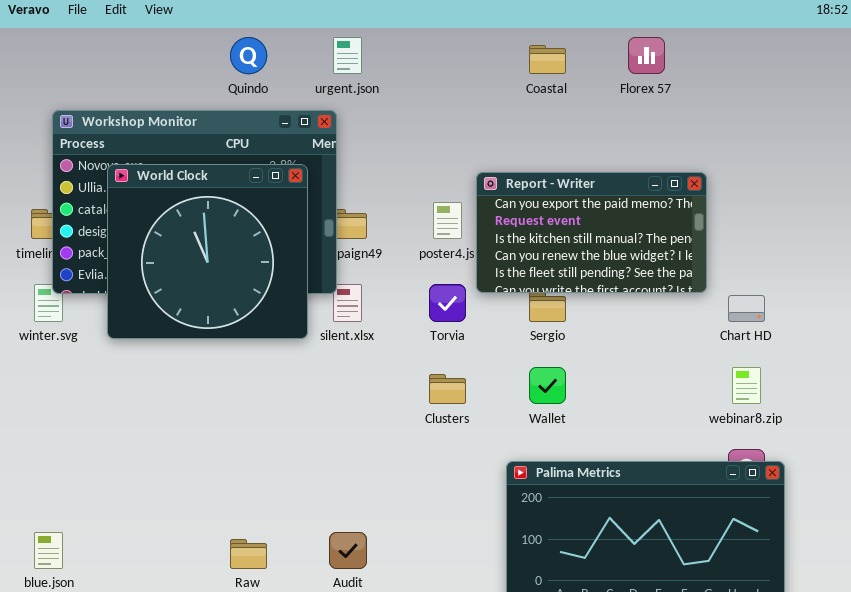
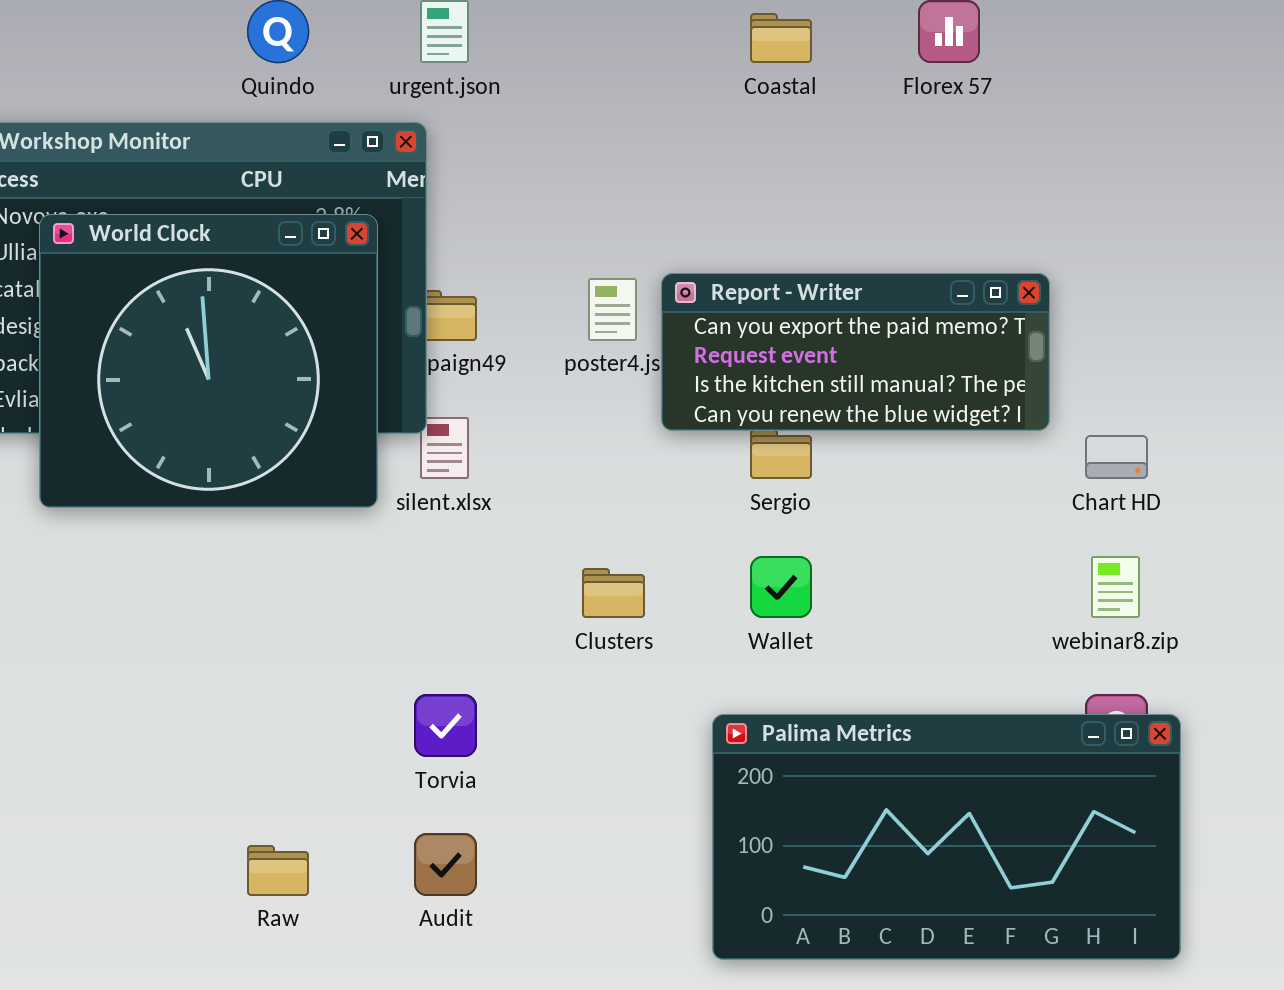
Report - Writer: [476,172,707,293] -> [661,273,1050,431], resized
Torvia: [429,284,466,322] -> [414,694,477,757], moved

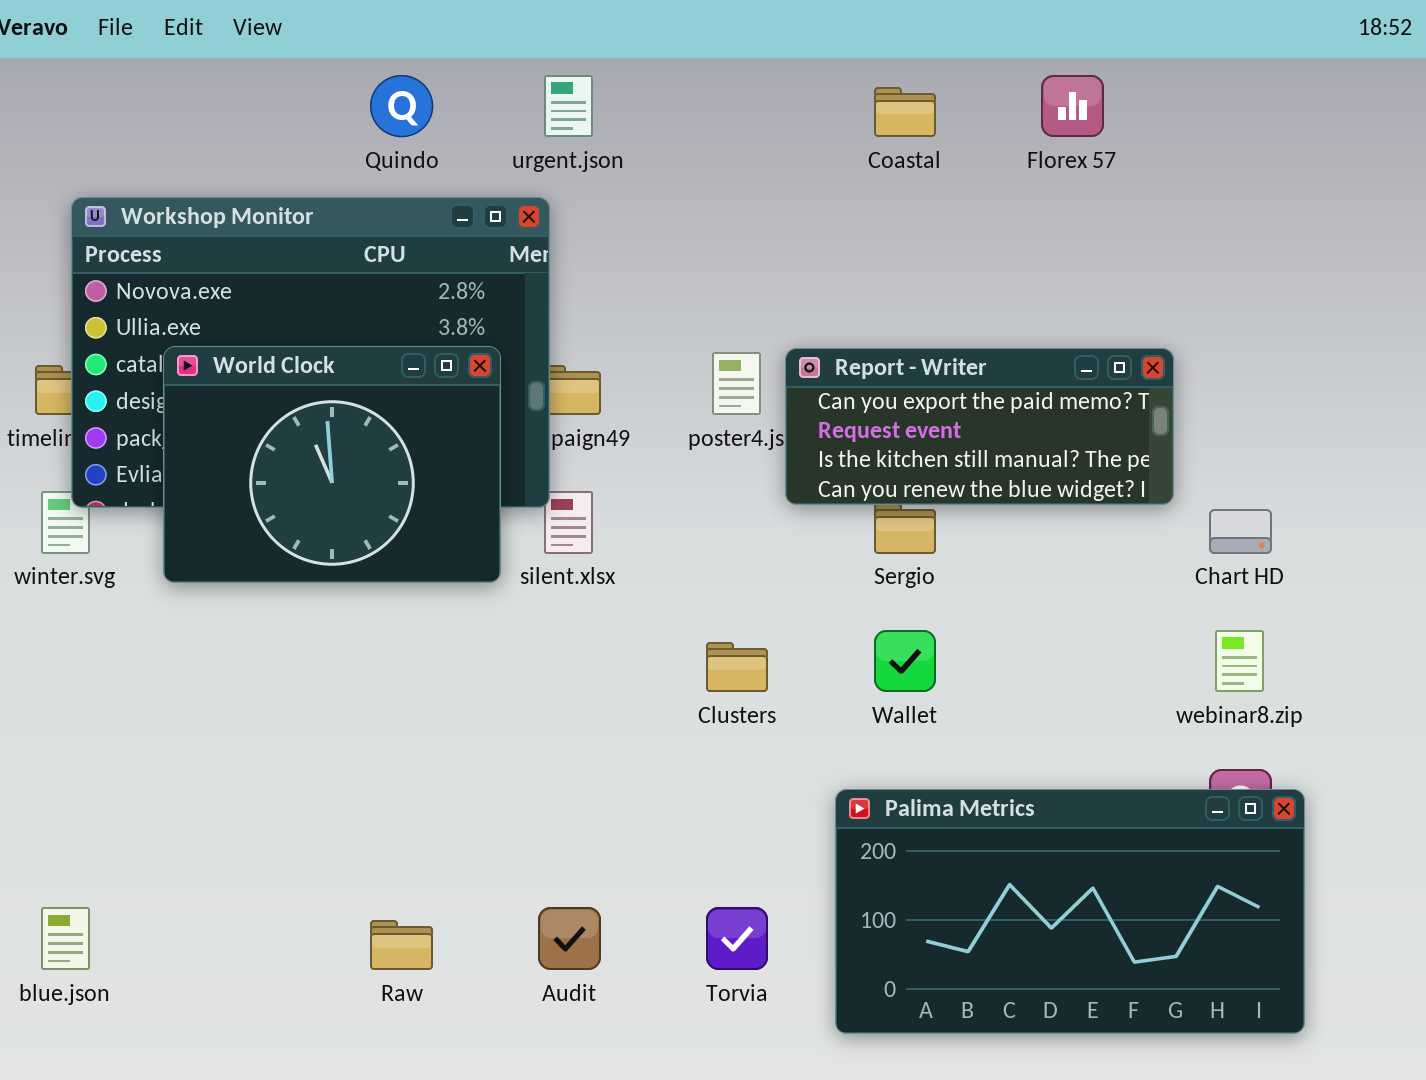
World Clock: [39,214,378,508] -> [163,346,501,583], resized
Torvia: [414,694,477,757] -> [706,907,768,970], moved

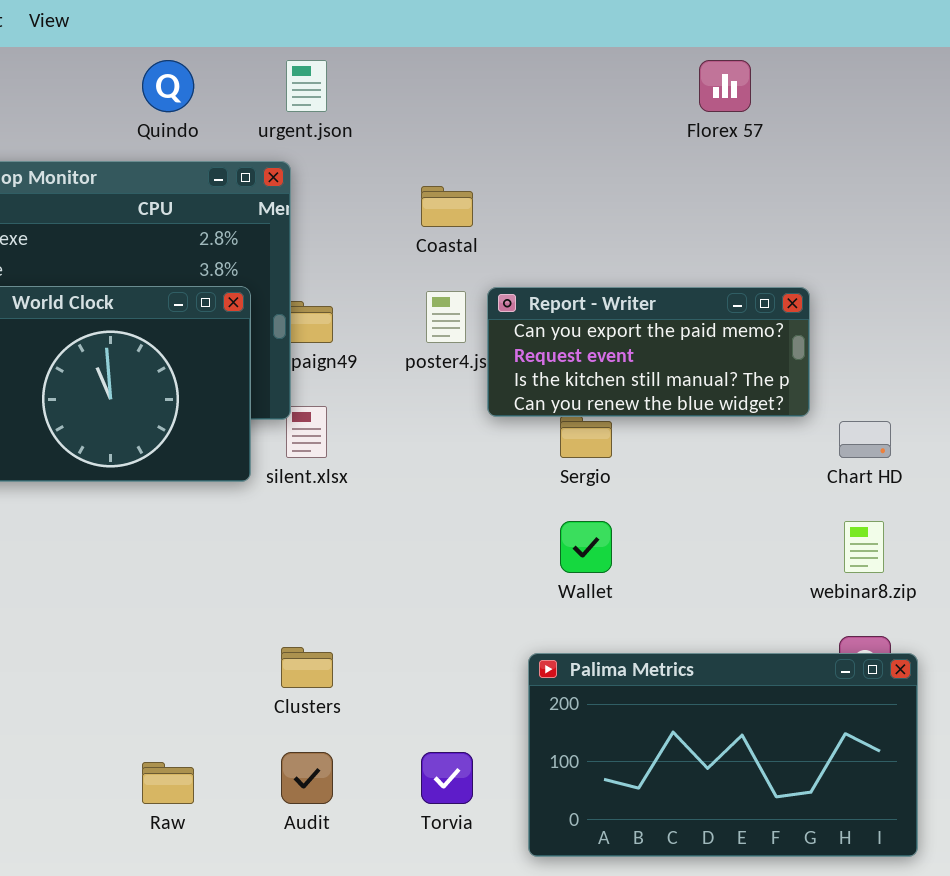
Coastal: [874,87,936,137] -> [421,186,473,227], moved
Clusters: [706,642,768,692] -> [281,647,333,688], moved

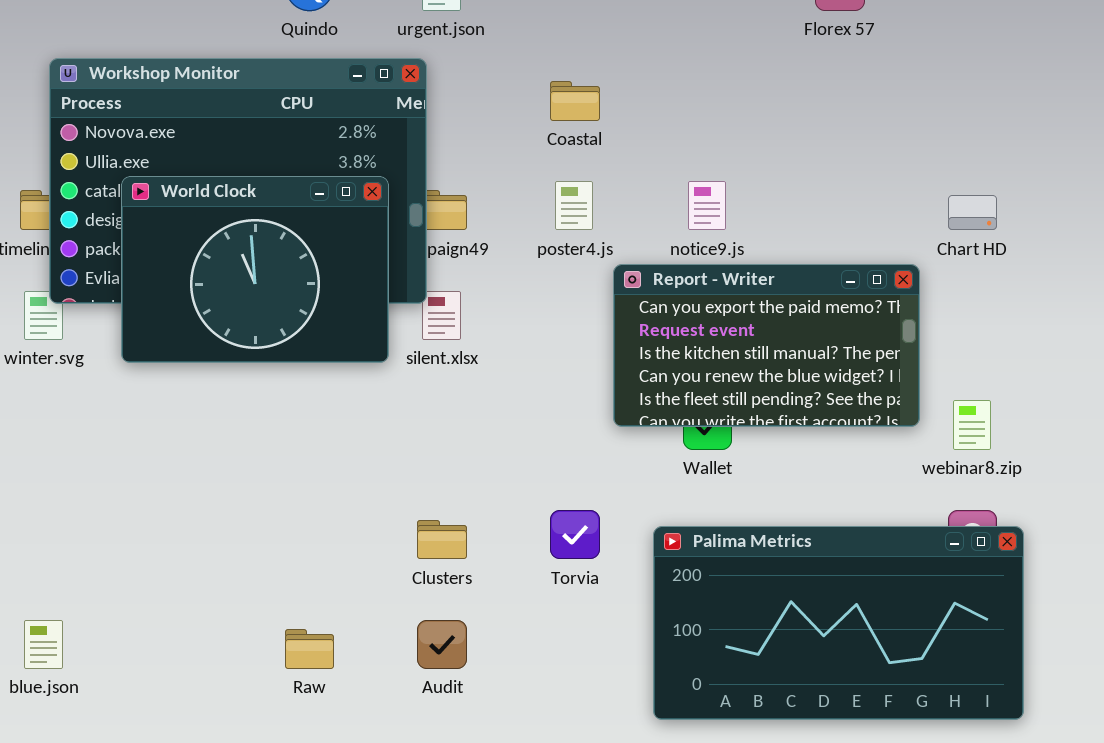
Report - Writer: [487,287,810,417] -> [613,264,920,427], moved, resized
Chart HD: [839,421,891,458] -> [948,195,997,230], moved
Torvia: [421,752,473,804] -> [550,510,600,559], moved

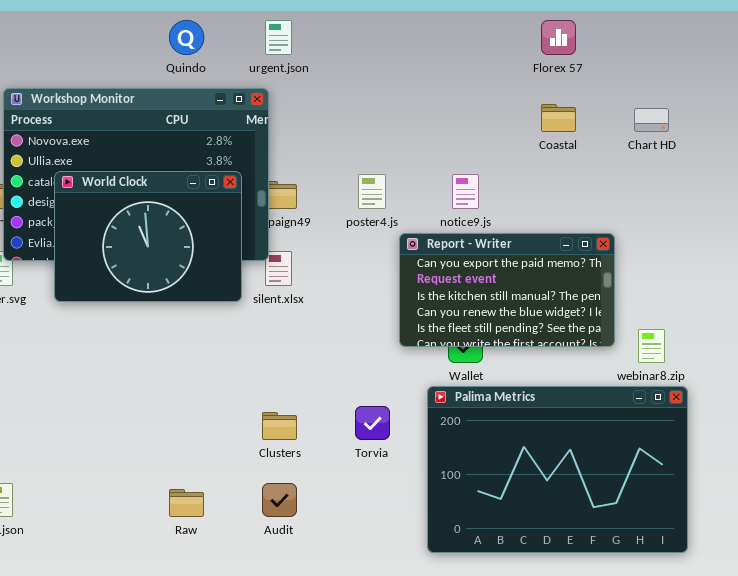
Coastal: [550,81,600,121] -> [541,104,576,132], moved
Chart HD: [948,195,997,230] -> [634,108,669,132], moved
Palima Metrics: [653,526,1024,720] -> [427,386,688,553], resized

